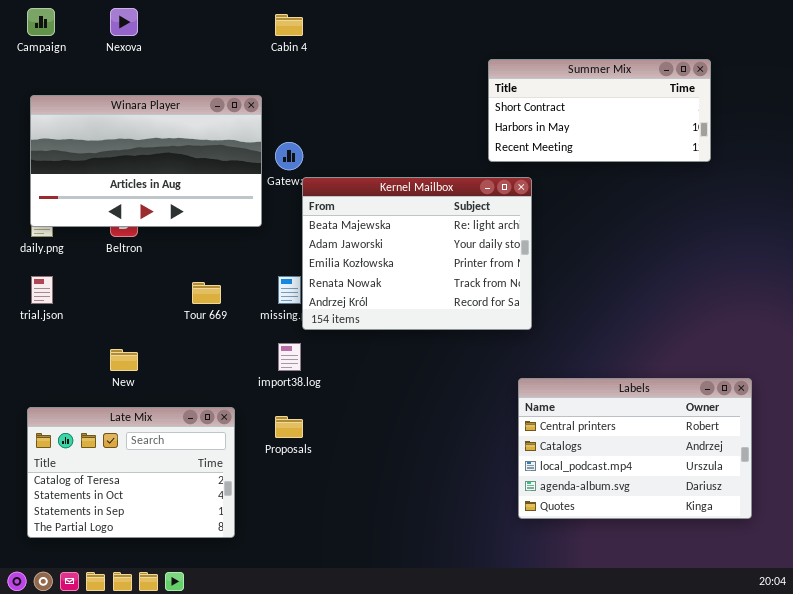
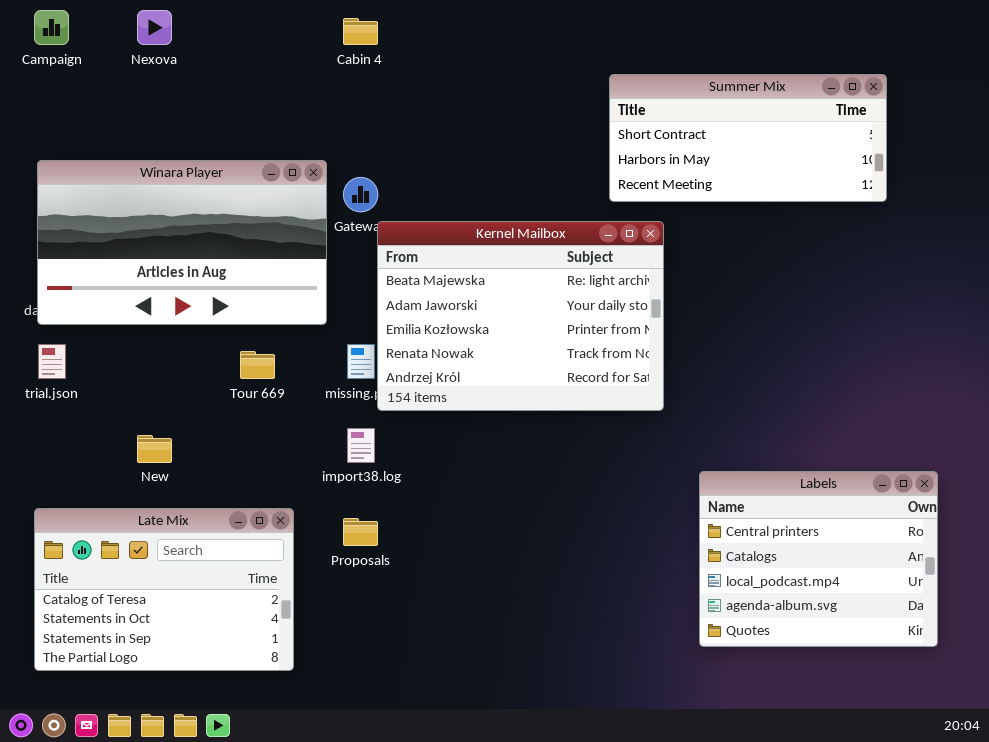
Winara Player: [30,95,262,227] -> [37,160,327,325], moved
Labels: [518,378,752,519] -> [699,471,938,647], resized

